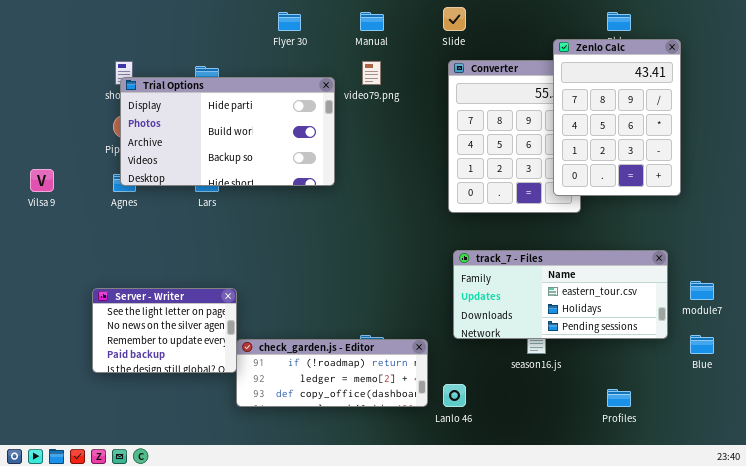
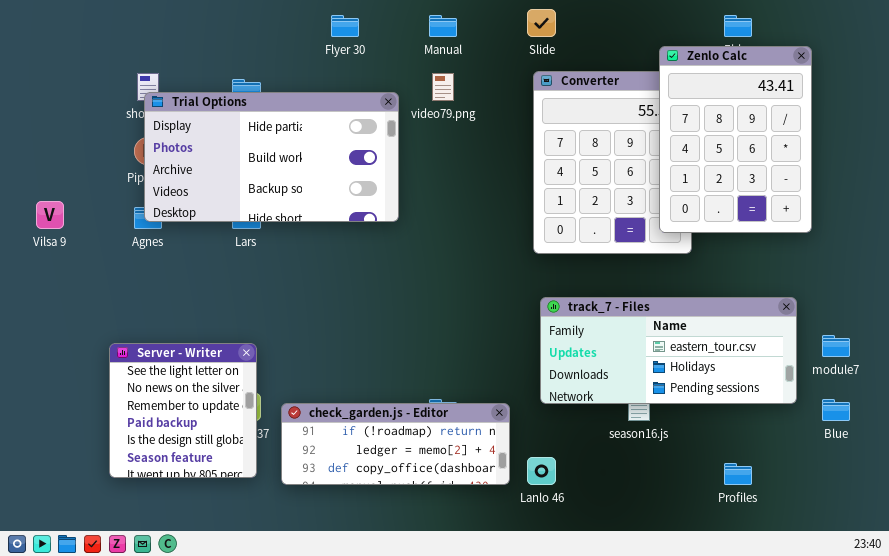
Server - Writer: [92,288,237,373] -> [109,343,257,478], resized

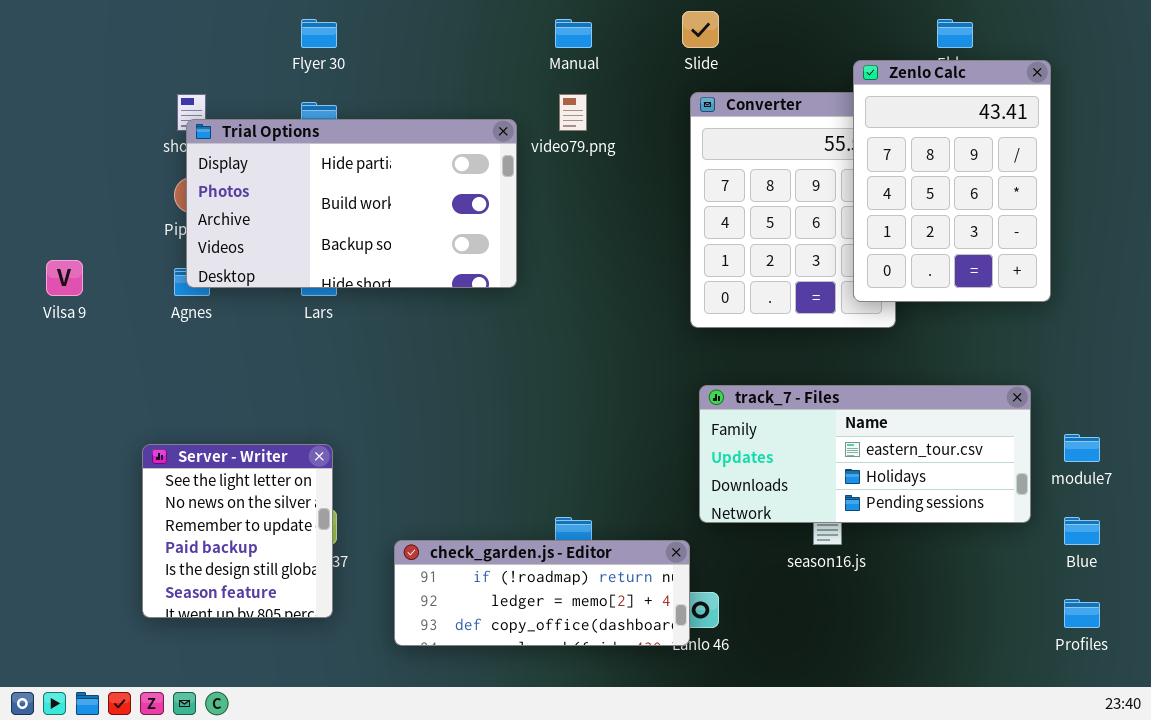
Flyer 30: [331,15,359,37] -> [301,19,337,48], moved
check_garden.js - Editor: [281,403,510,485] -> [394,540,690,646], moved
Profiles: [724,463,752,485] -> [1064,599,1100,628], moved

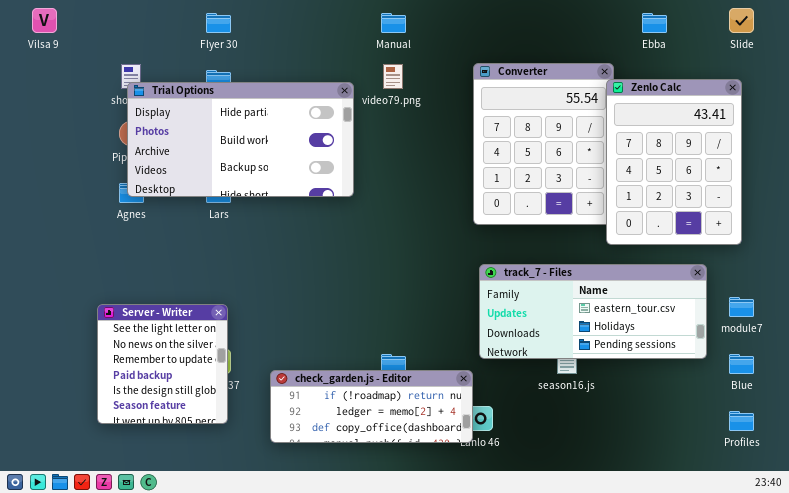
Slide: [682,11,719,48] -> [729,8,754,33], moved
Zenlo Calc: [853,60,1051,302] -> [606,79,742,245], moved
Vilsa 9: [46,260,83,296] -> [32,8,57,33], moved

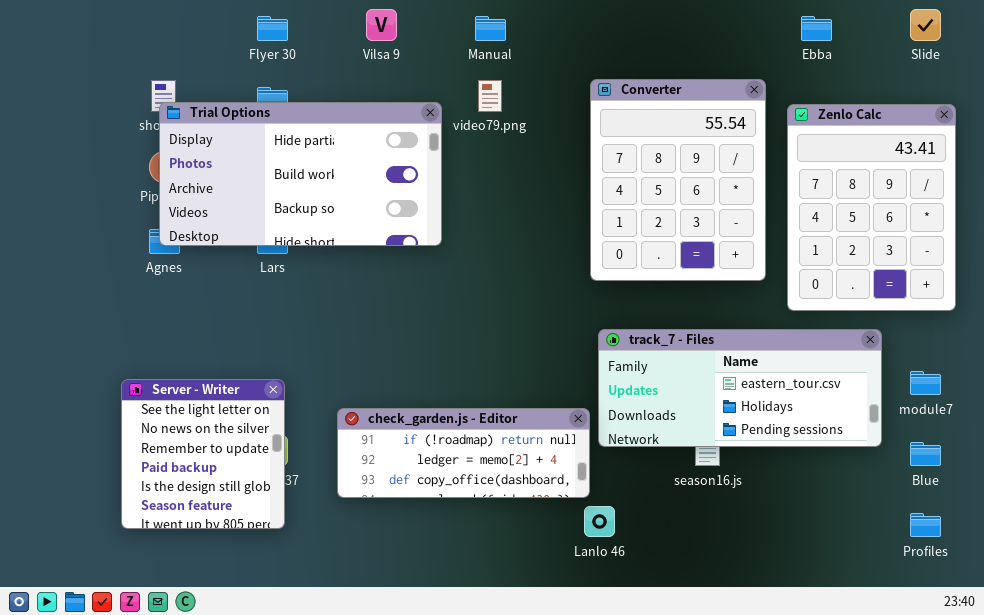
Vilsa 9: [32,8,57,33] -> [366,9,397,41], moved
Zenlo Calc: [606,79,742,245] -> [787,104,956,311], moved
check_garden.js - Editor: [270,370,473,443] -> [337,408,590,498], moved

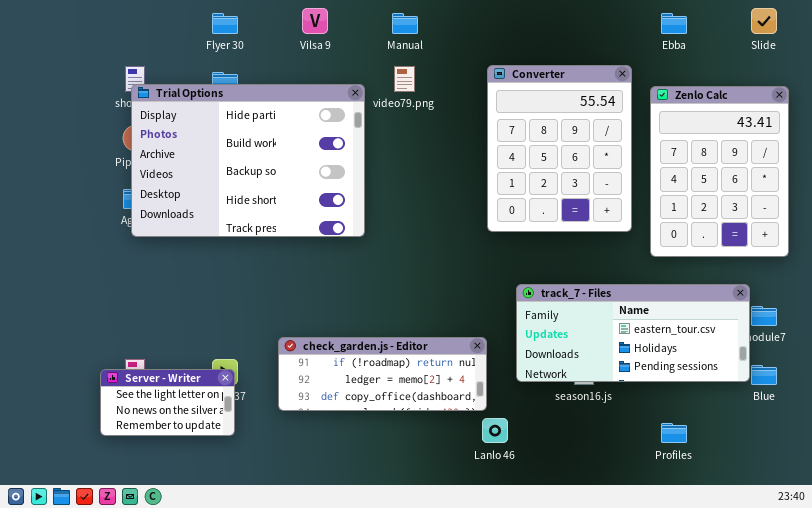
Trial Options: [159,102,442,246] -> [131,84,365,237], resized
track_7 - Files: [598,329,882,447] -> [516,284,750,382], moved
Server - Writer: [121,379,285,529] -> [100,369,235,436], resized
Profiles: [910,513,941,537] -> [661,423,687,443], moved

